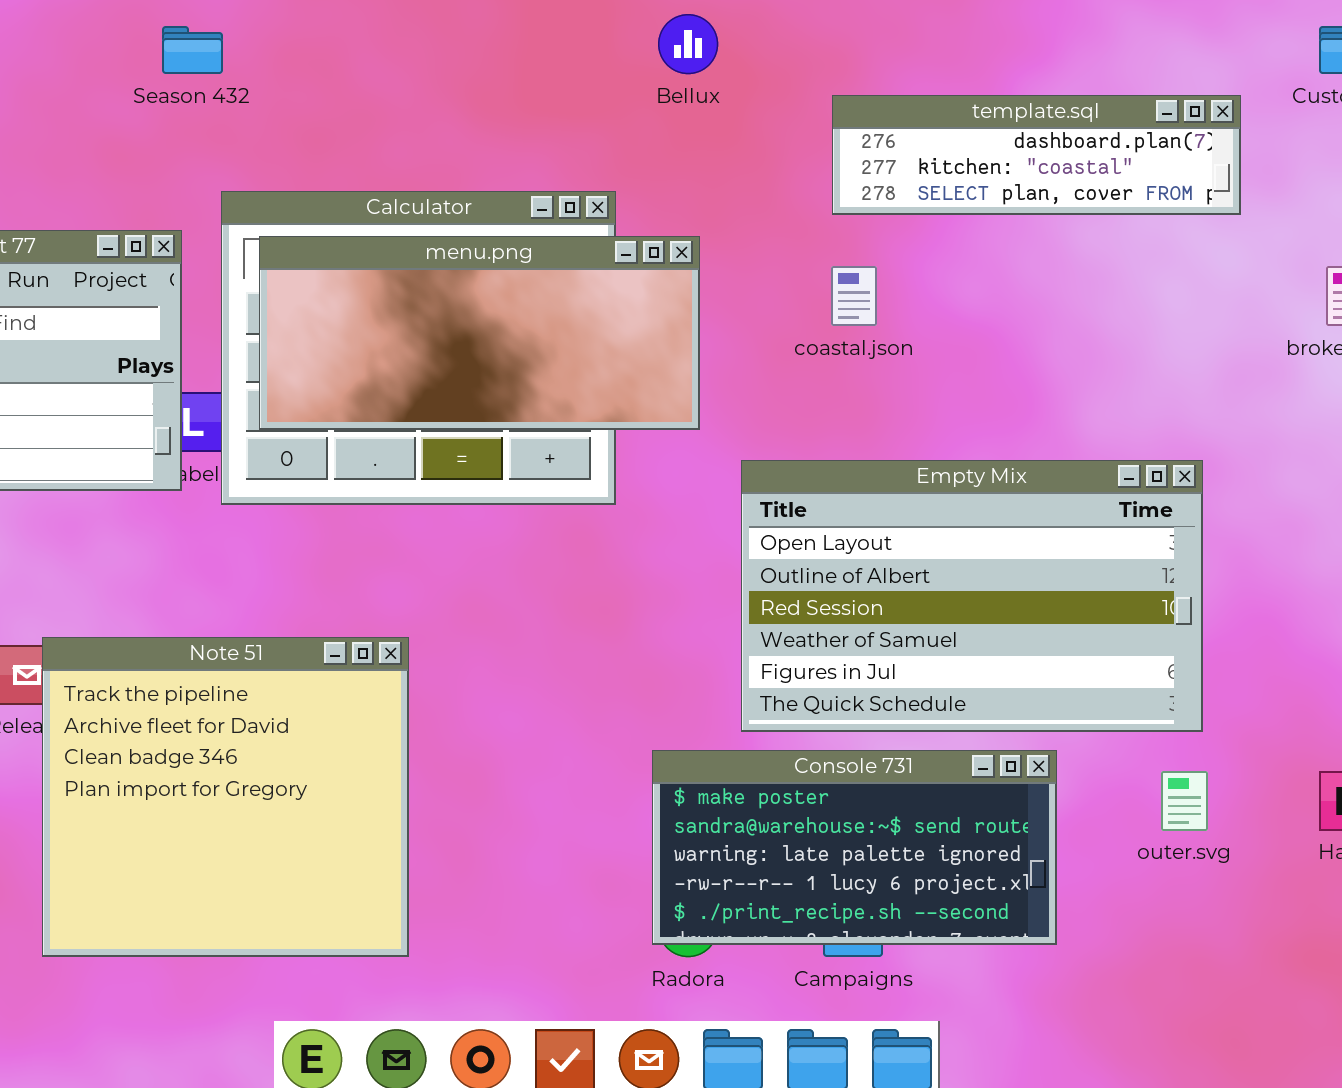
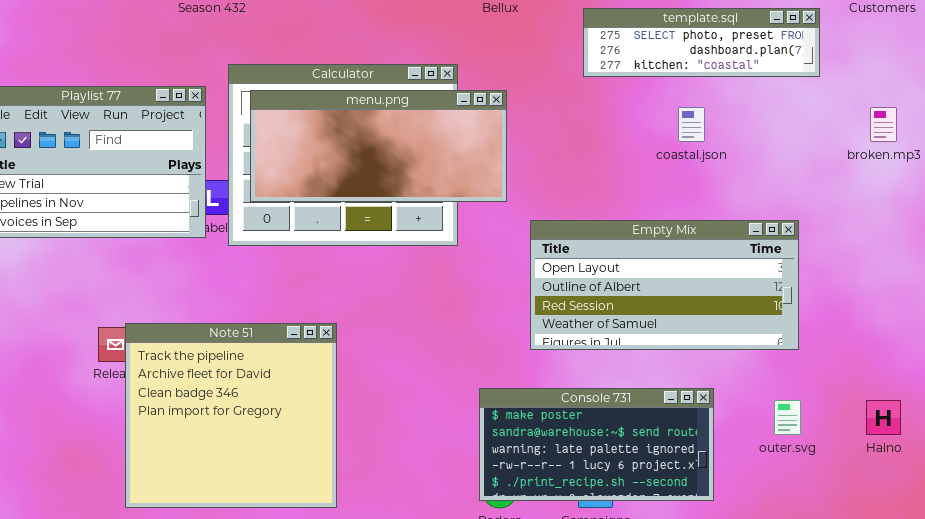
template.sql: [832,95,1241,215] -> [583,8,820,77], scrolled up 1 row
coastal.json: [831,266,877,326] -> [678,107,705,142], moved
Empty Mix: [741,460,1203,732] -> [530,220,799,350], resized

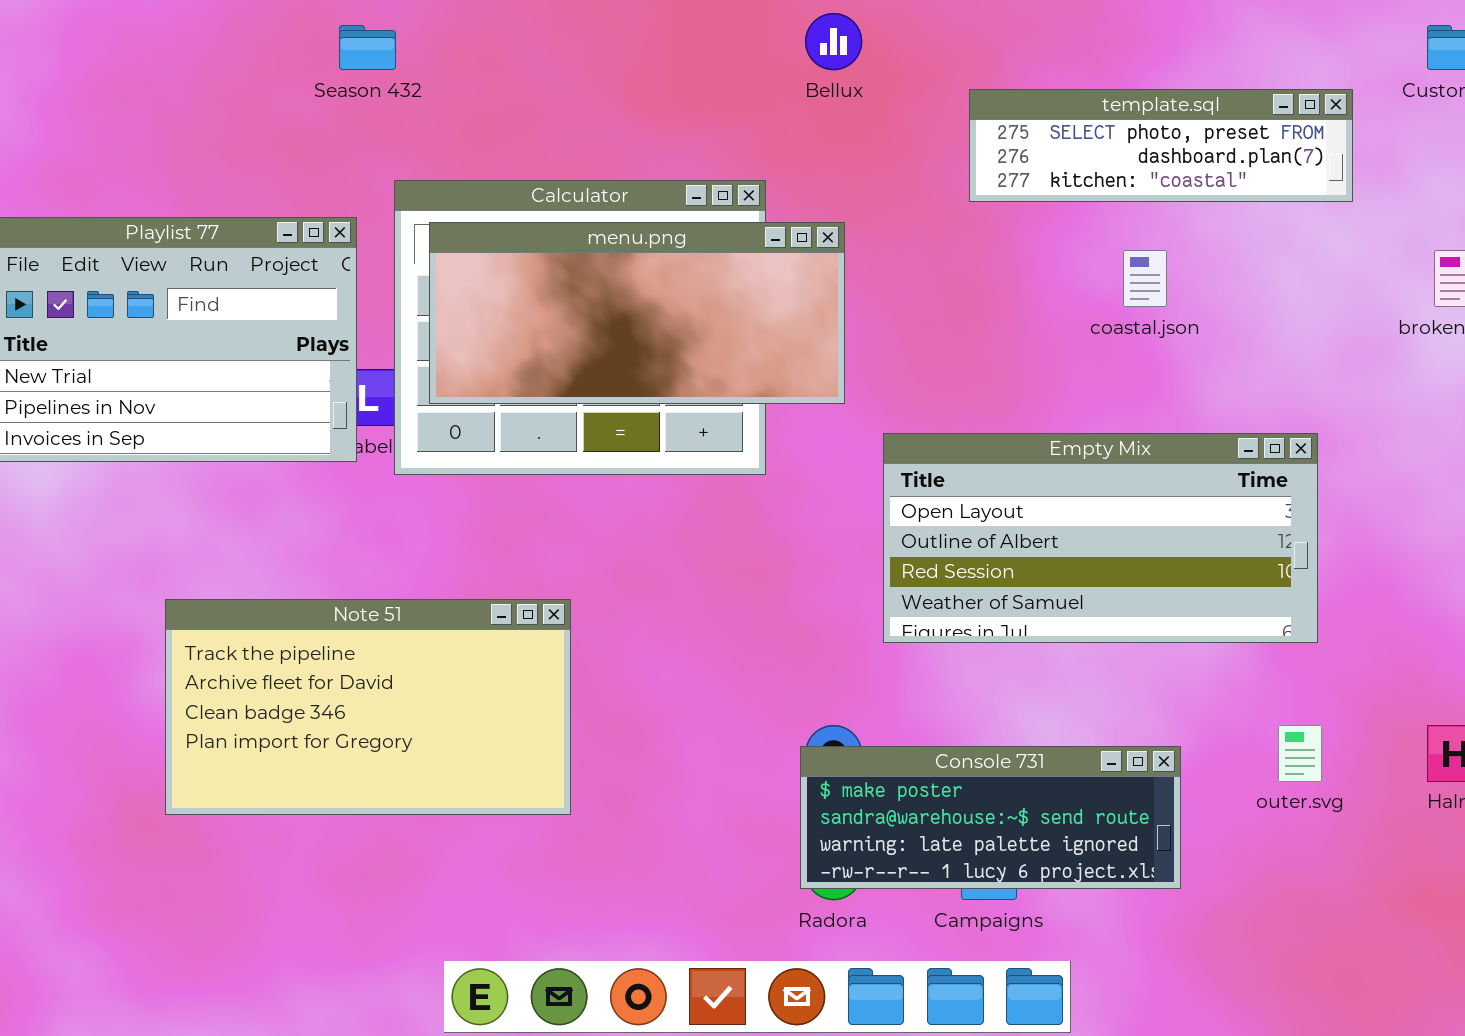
Note 51: [125,323,337,508] -> [165,599,571,815], resized
Console 731: [479,388,714,501] -> [800,746,1181,889], resized

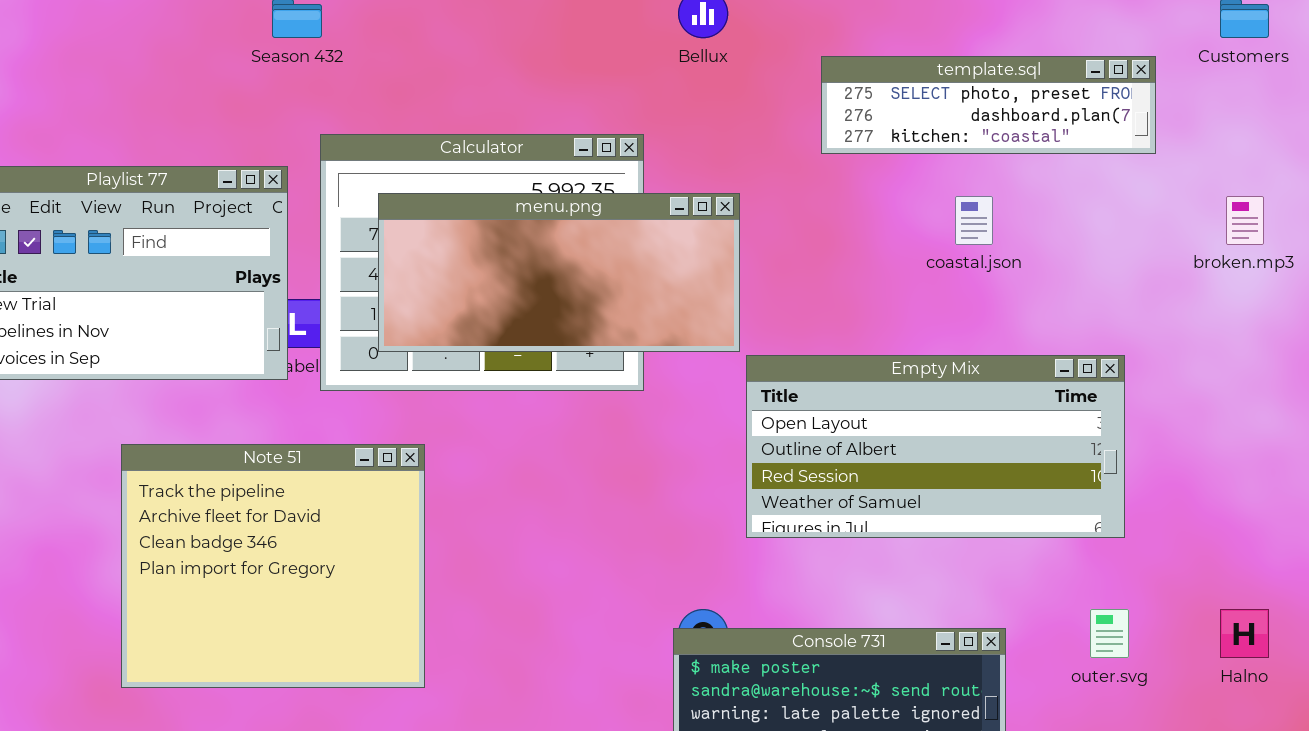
menu.png: [429,222,845,404] -> [378,193,740,352], moved
Note 51: [165,599,571,815] -> [121,444,425,688], resized

